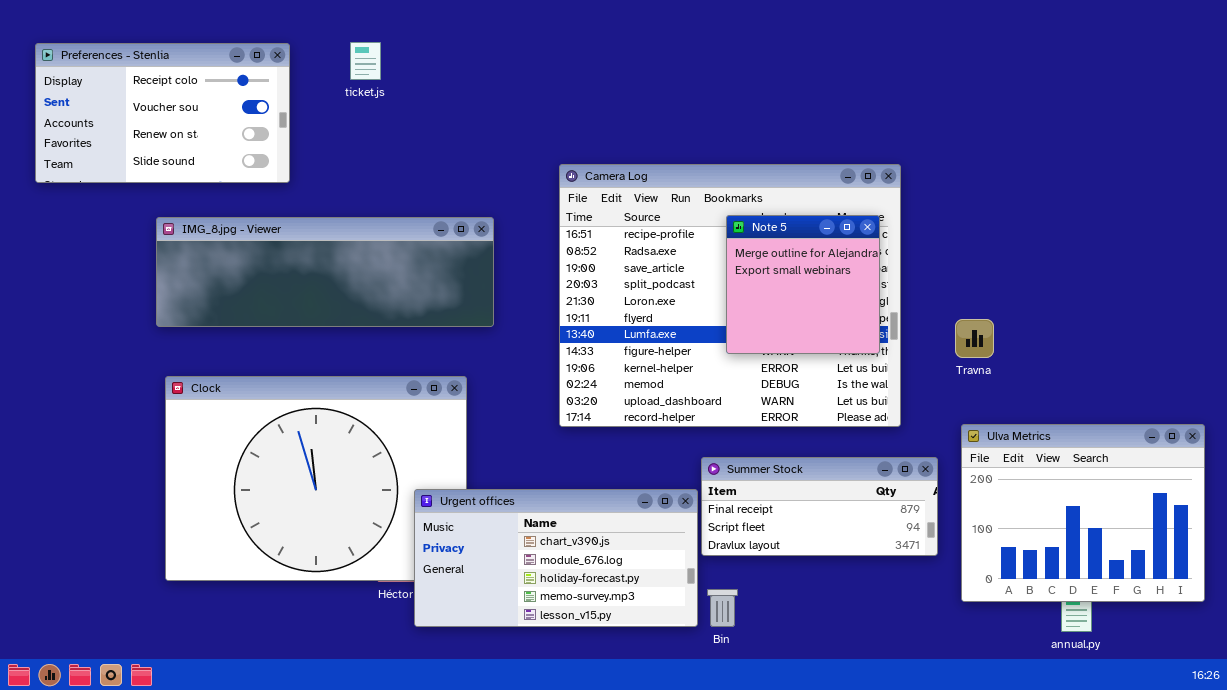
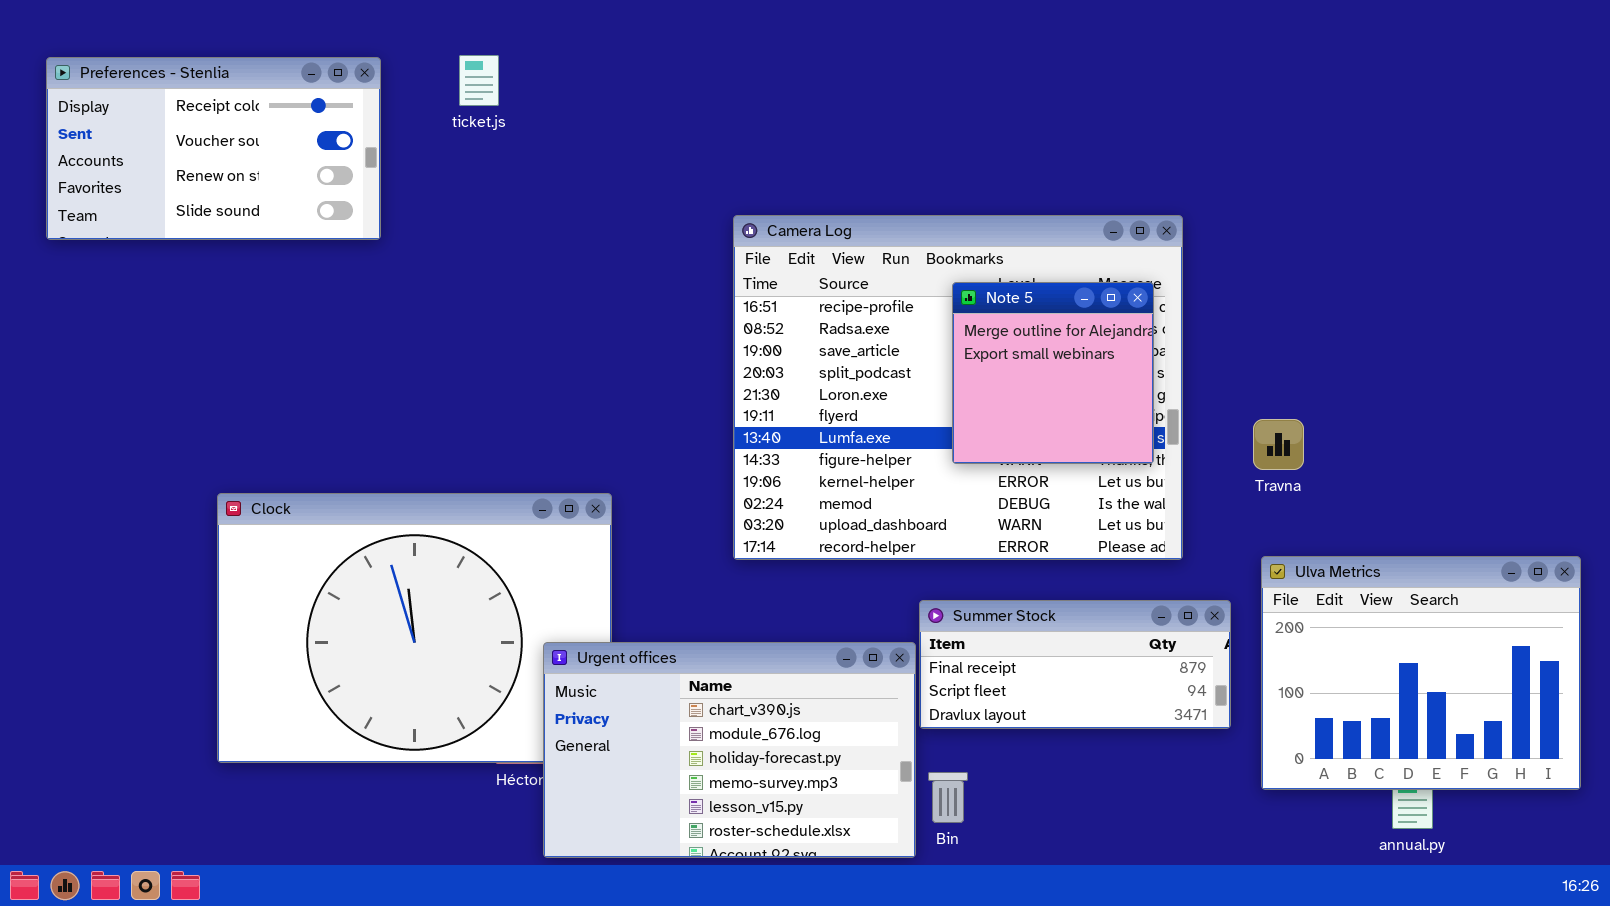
IMG_8.jpg - Viewer: [156,217,494,327] -> none, closed
Urgent offices: [414,489,698,627] -> [543,642,916,858], resized

